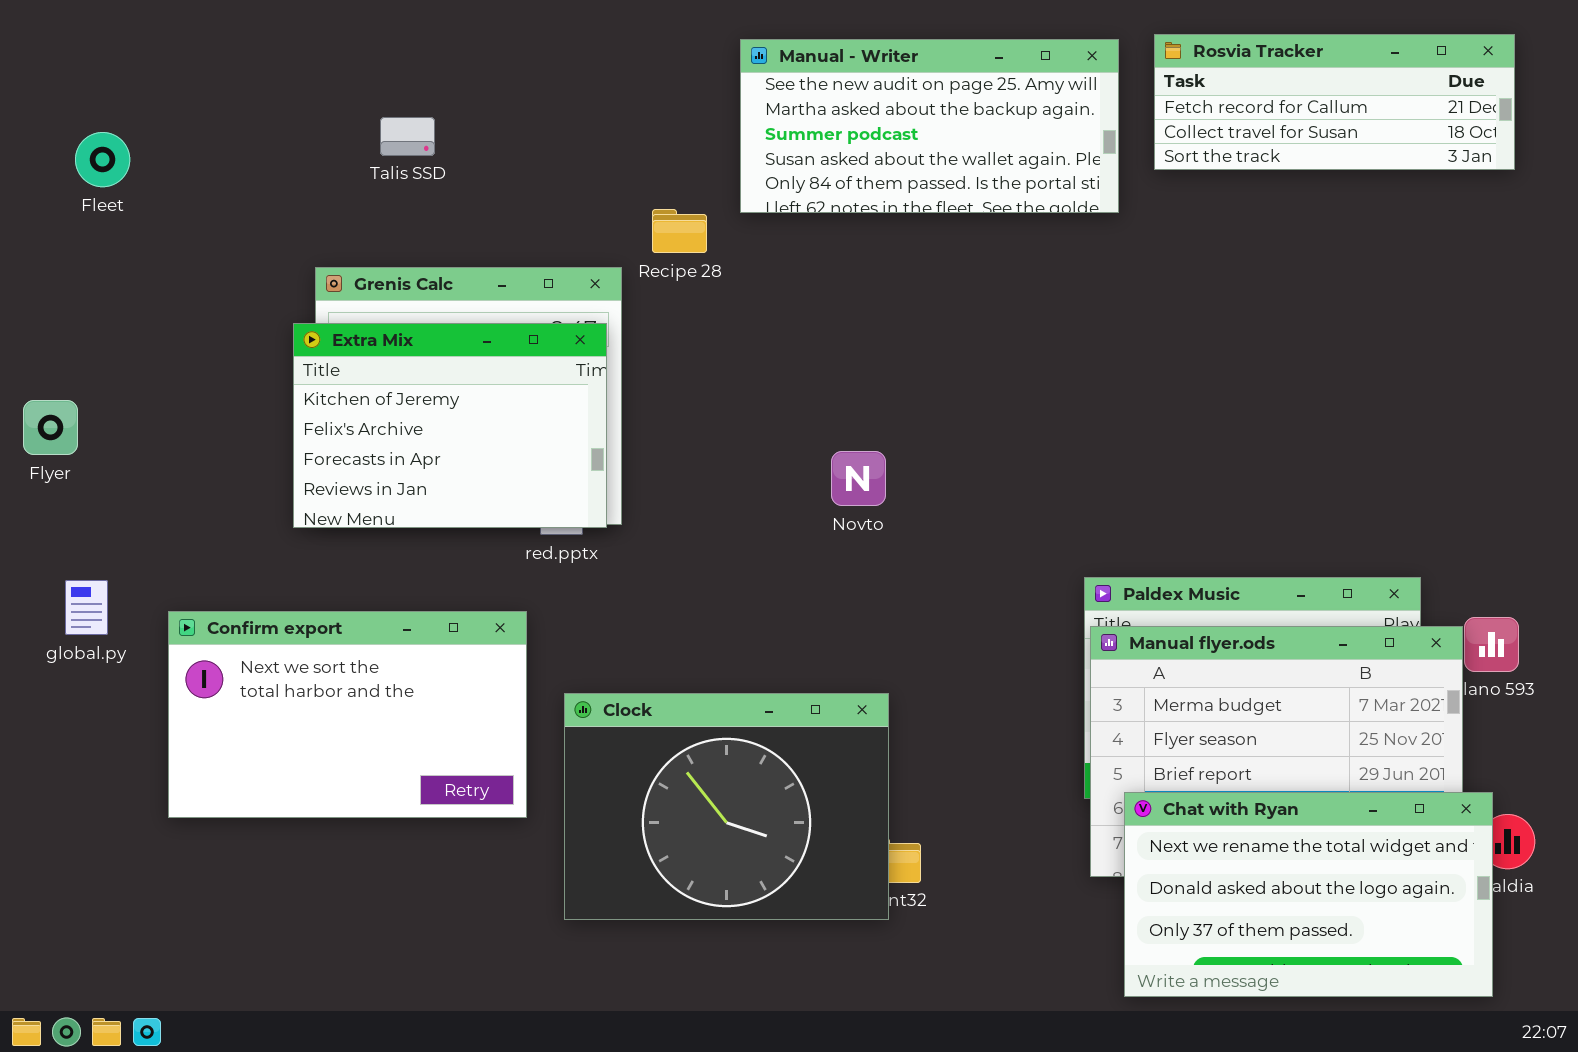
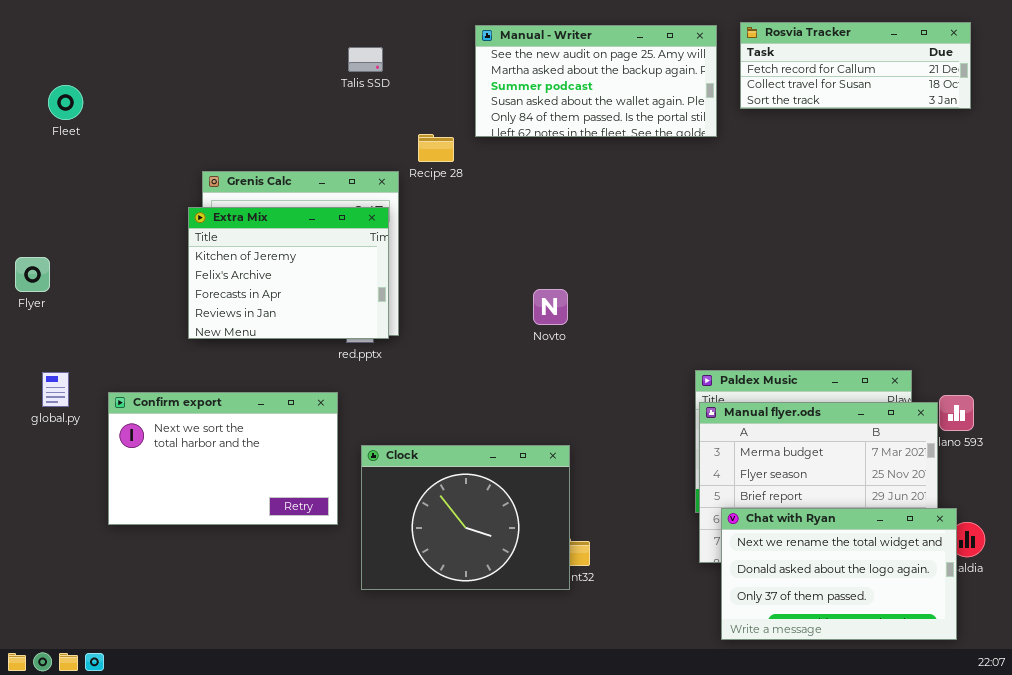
Talis SSD: [380,117,435,156] -> [348,47,383,72], moved

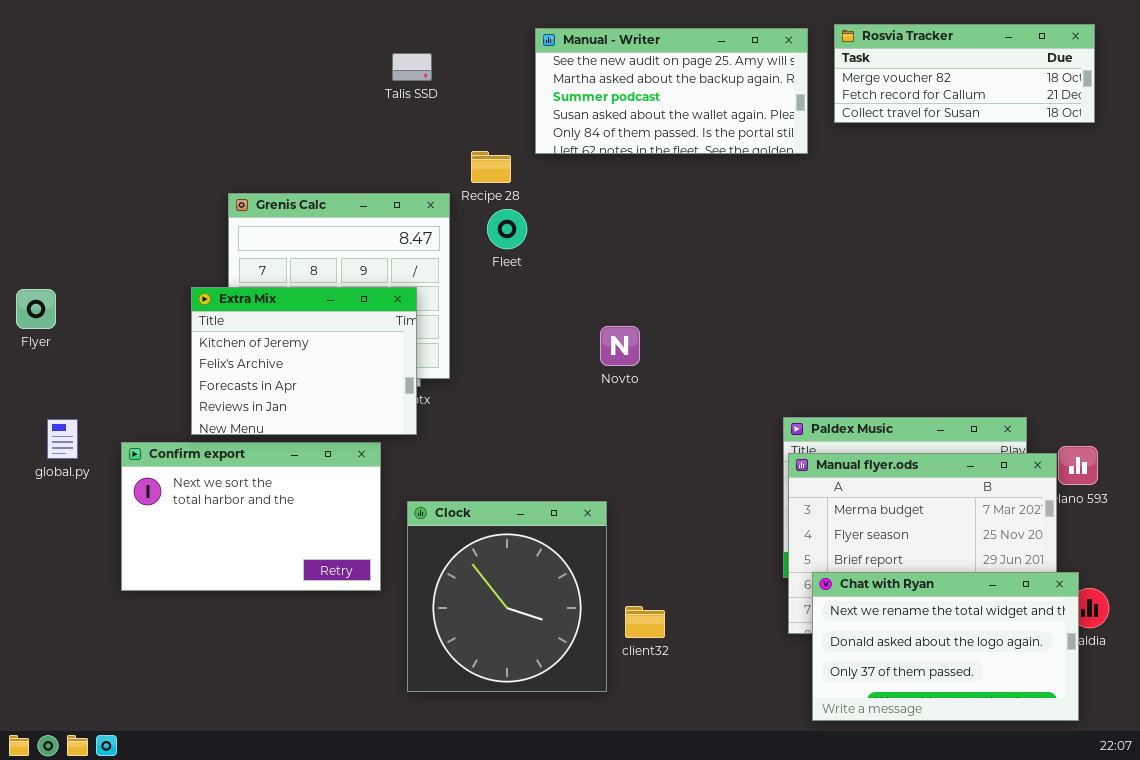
Rosvia Tracker: [740,22,971,109] -> [834,24,1095,123], scrolled up 1 row
Fleet: [48,85,83,120] -> [487,209,527,249], moved
Extra Mix: [188,207,389,339] -> [191,287,417,435], moved
Clock: [361,445,570,590] -> [407,501,607,692], resized

